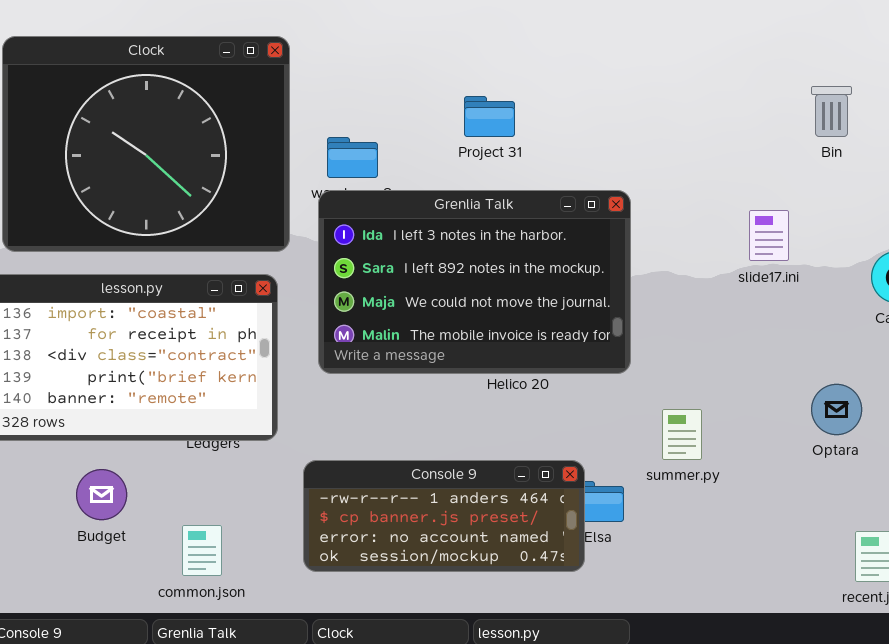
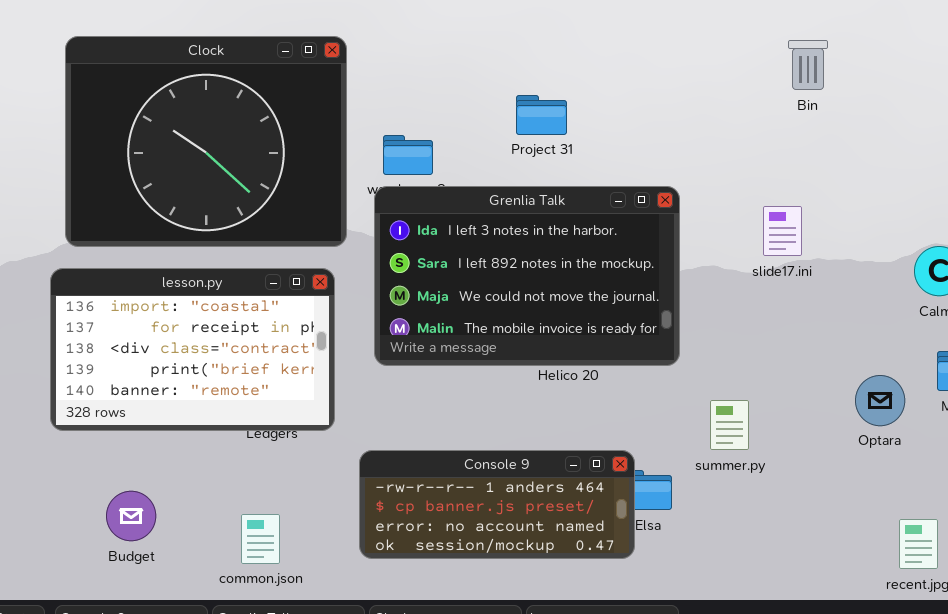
Bin: [811,86,852,137] -> [788,40,828,90], moved
slide17.ini: [749,210,789,261] -> [763,206,802,256], moved
Budget: [76,469,127,520] -> [106,491,156,541], moved

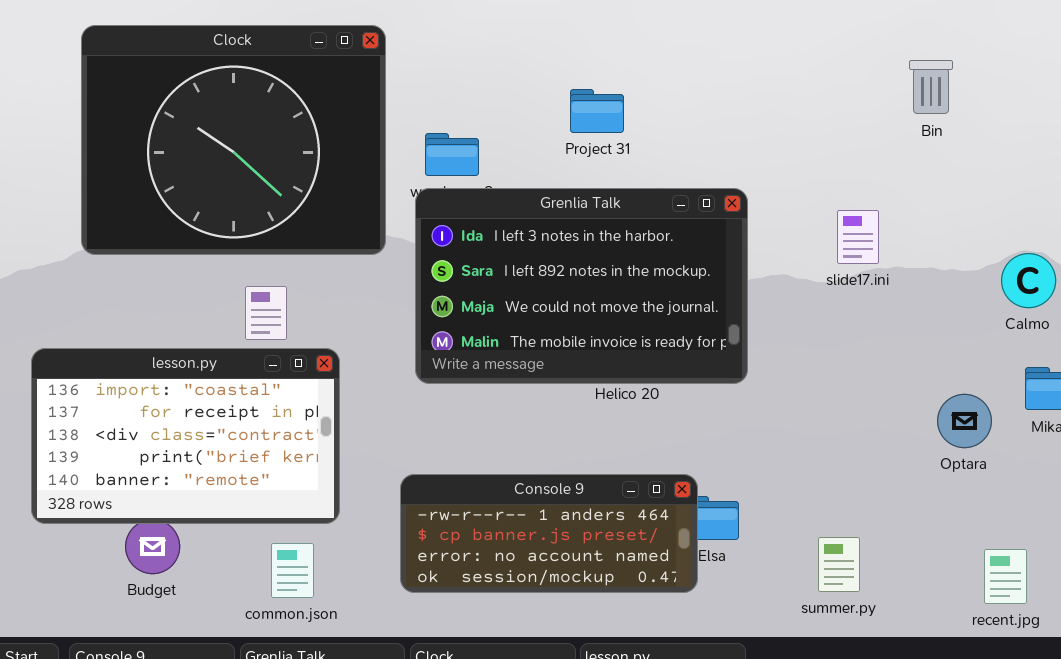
Bin: [788,40,828,90] -> [909,60,953,114], moved
lesson.py: [50,268,335,431] -> [31,348,340,524], moved
summer.py: [710,400,749,450] -> [818,537,860,592], moved

